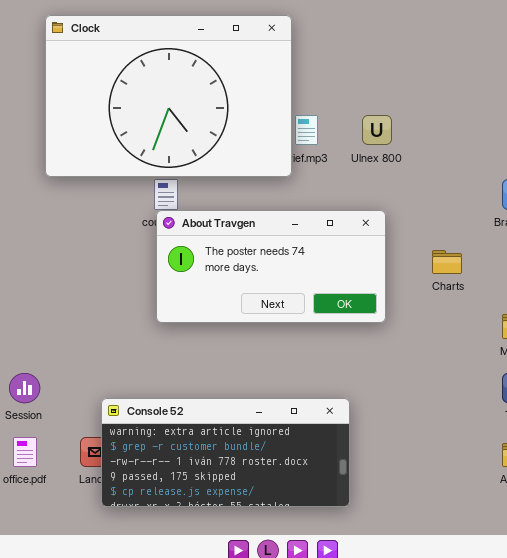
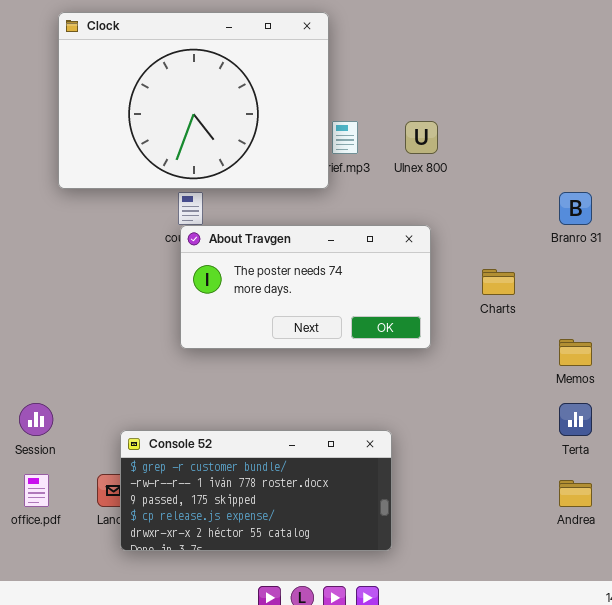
Console 52: [101,398,350,507] -> [120,430,392,551], scrolled down 1 row

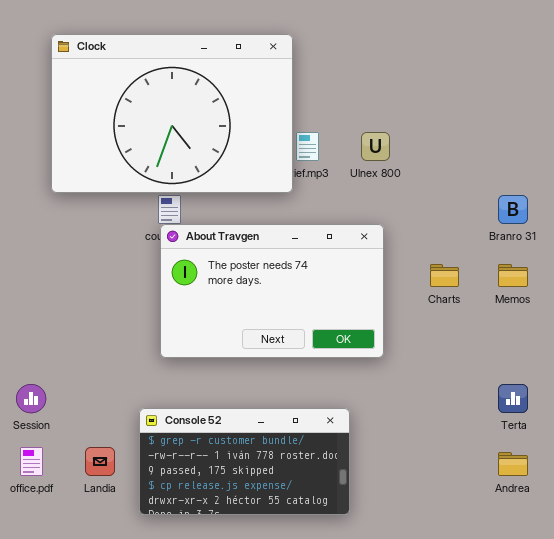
About Travgen: [180,225,431,349] -> [160,224,384,358], resized
Memos: [559,339,592,366] -> [498,264,528,287], moved
Console 52: [120,430,392,551] -> [139,408,350,515], resized

